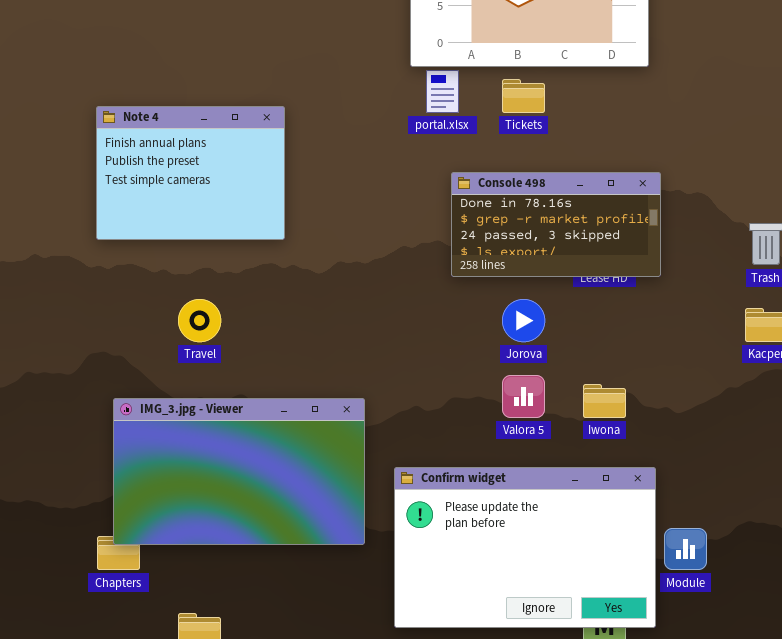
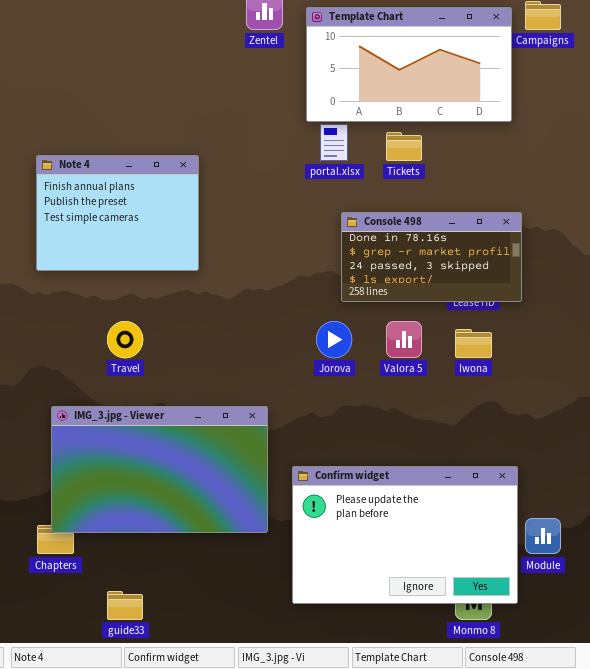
Jorova: [502,299,545,342] -> [316,321,352,358], moved
Valora 5: [502,375,545,418] -> [386,321,422,358], moved
Iwona: [583,384,626,418] -> [455,329,492,358], moved

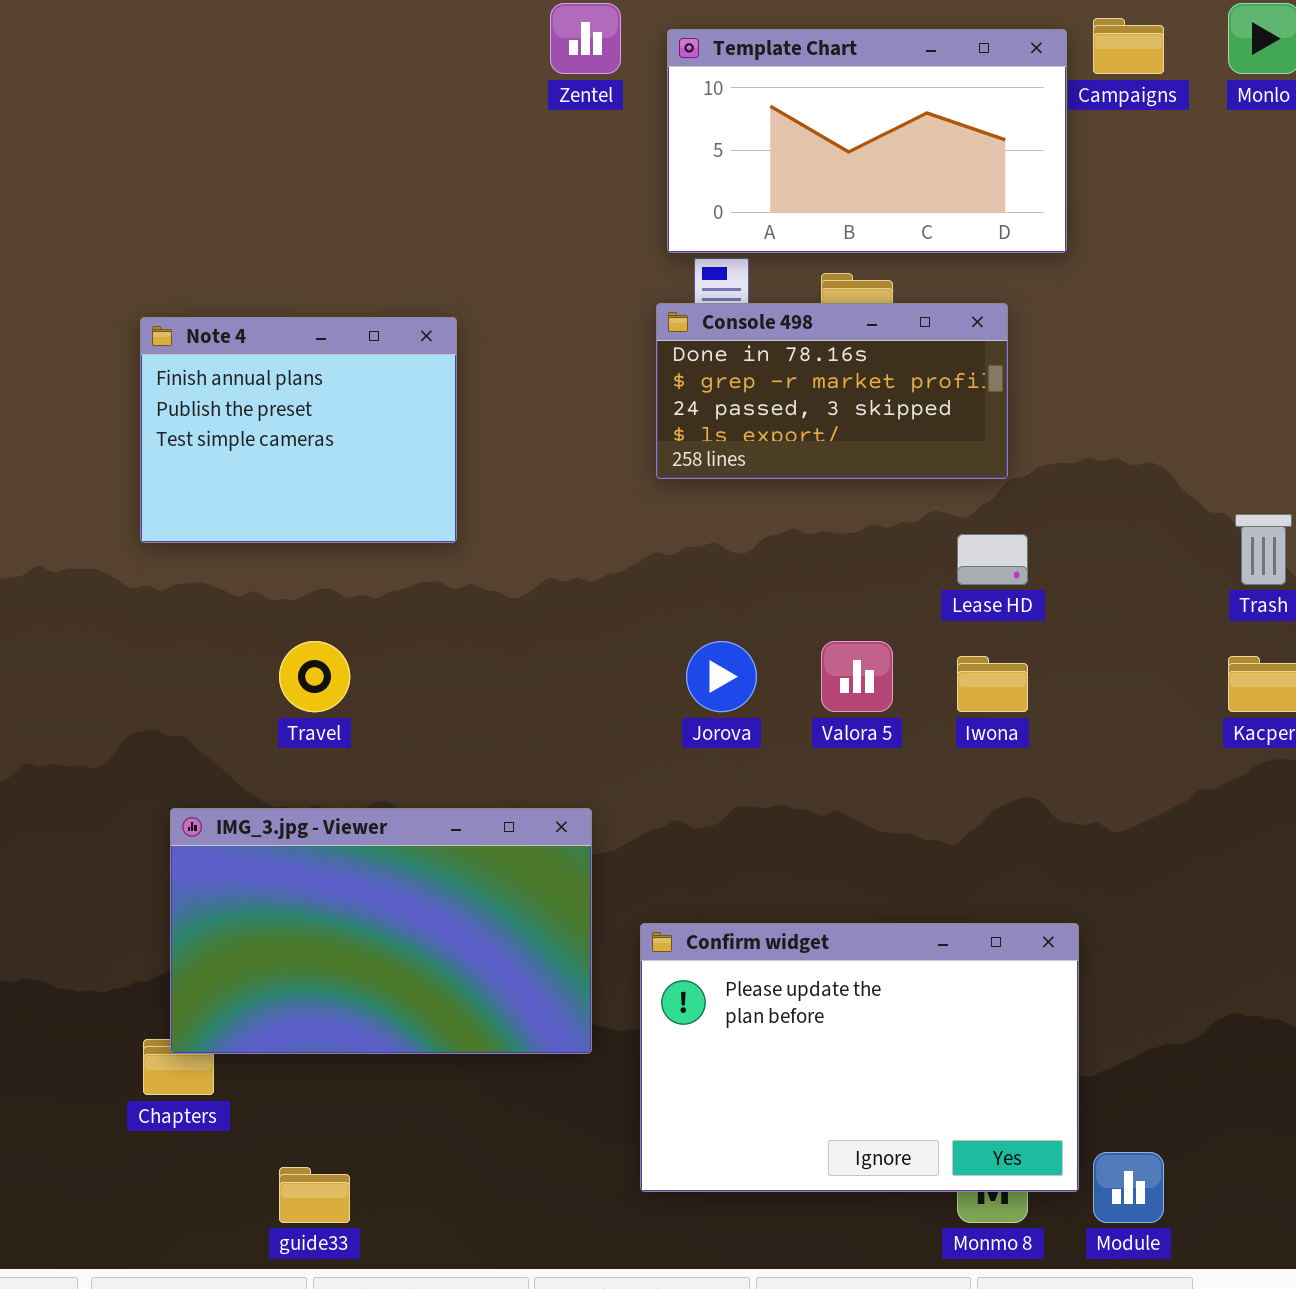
Console 498: [341,212,522,302] -> [656,303,1008,479], moved
Module: [525,518,561,554] -> [1093,1152,1164,1223], moved

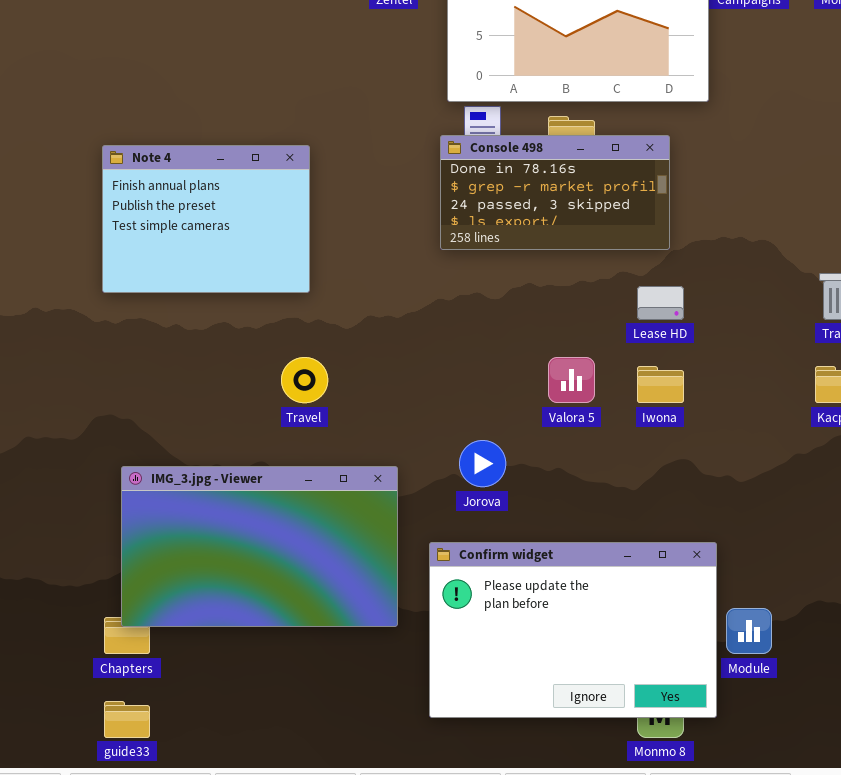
Travel: [279,641,350,712] -> [281,357,328,403], moved
Jorova: [686,641,757,712] -> [459,440,506,487], moved
Module: [1093,1152,1164,1223] -> [726,608,772,654], moved
guide33: [279,1167,350,1223] -> [104,701,150,738], moved

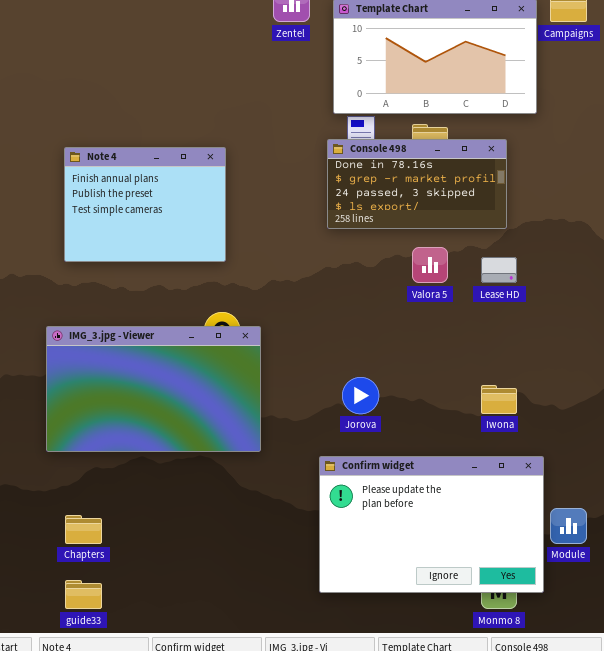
Valora 5: [548,357,595,403] -> [412,247,448,283], moved
Iwona: [637,366,684,403] -> [481,385,517,414], moved
IMG_3.jpg - Viewer: [121,466,398,627] -> [46,326,261,452], moved

